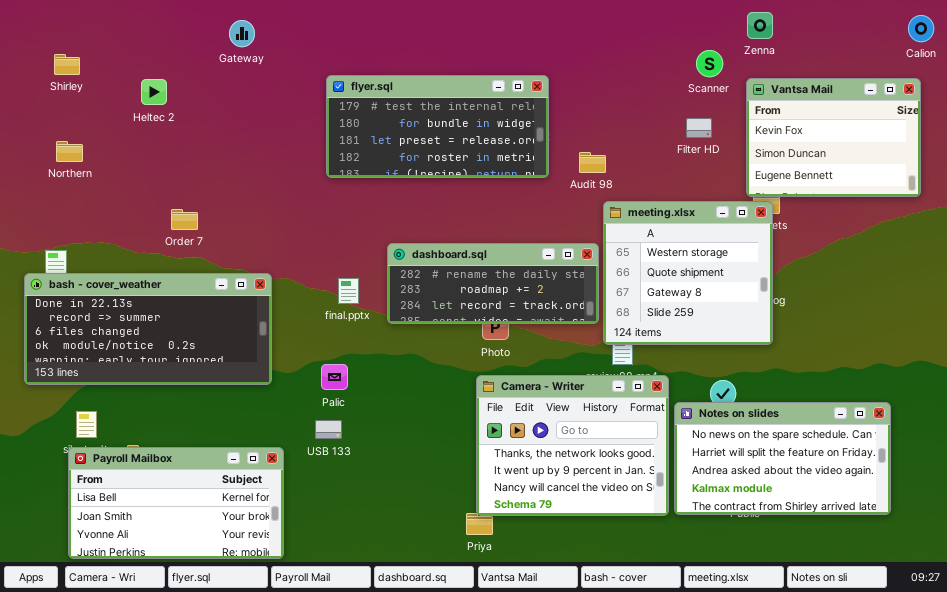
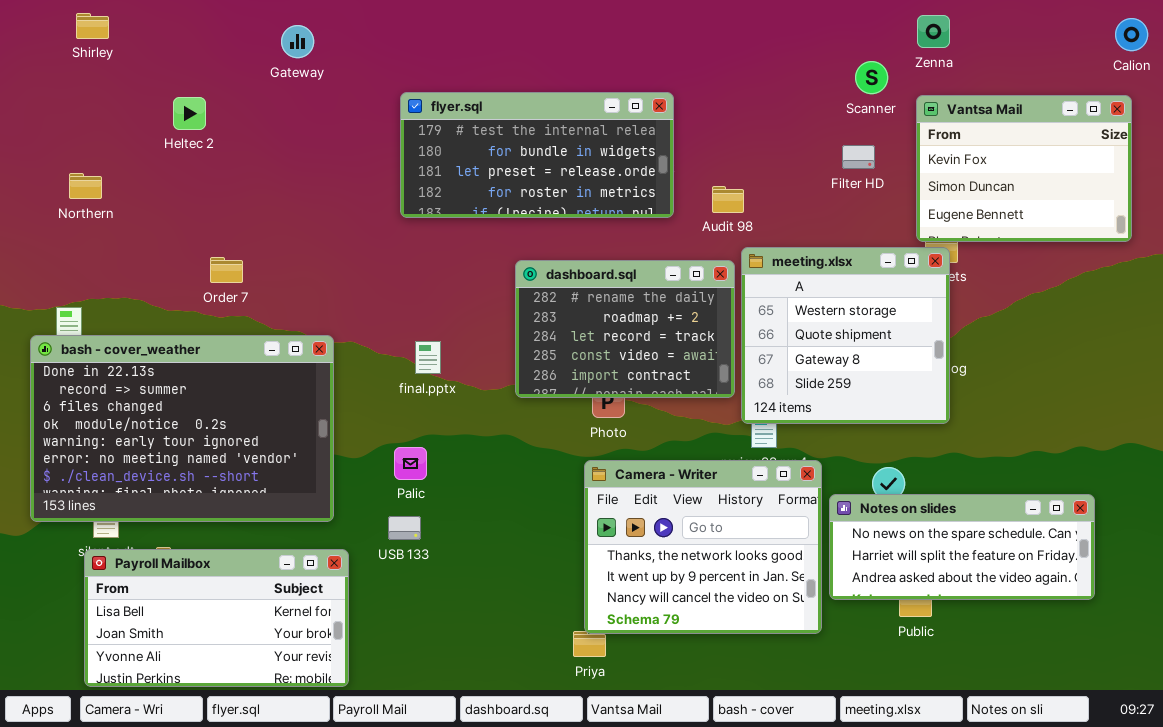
Shirley: [54,54,80,75] -> [76,13,109,39], moved
dashboard.sql: [387,243,599,324] -> [515,260,735,398], resized
bash - cover_weather: [24,273,272,385] -> [30,335,334,522], resized
Notes on slides: [674,402,891,515] -> [829,494,1095,600], resized

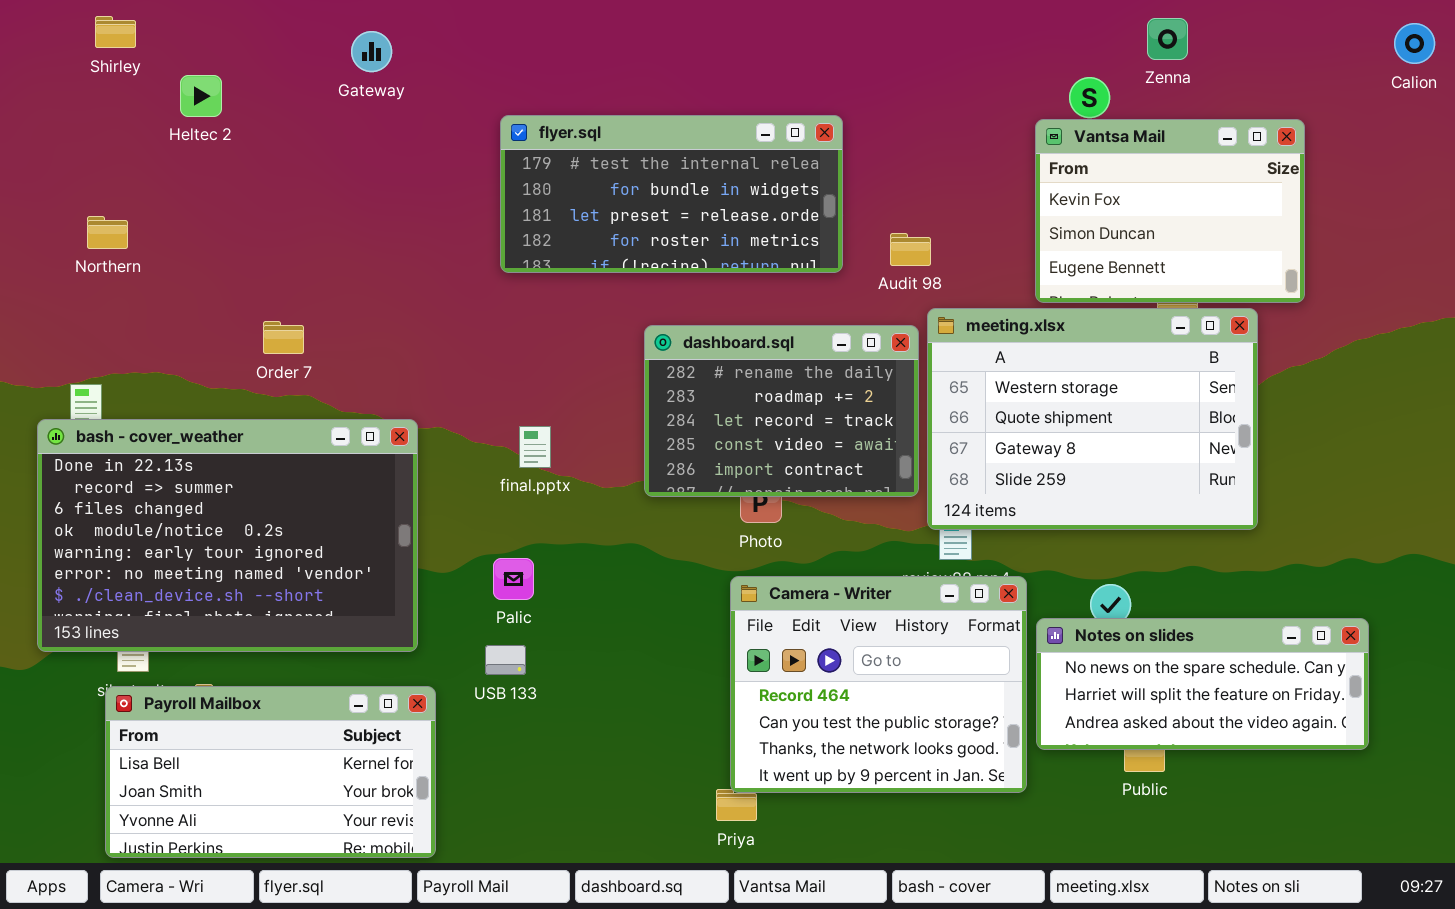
Vantsa Mail: [916,95,1132,242] -> [1035,119,1305,303], moved
Heltec 2: [173,97,206,130] -> [180,75,222,117], moved
meeting.xlsx: [741,247,950,424] -> [927,308,1258,530], resized
Camera - Writer: [584,460,822,634] -> [730,576,1027,793], scrolled up 2 rows

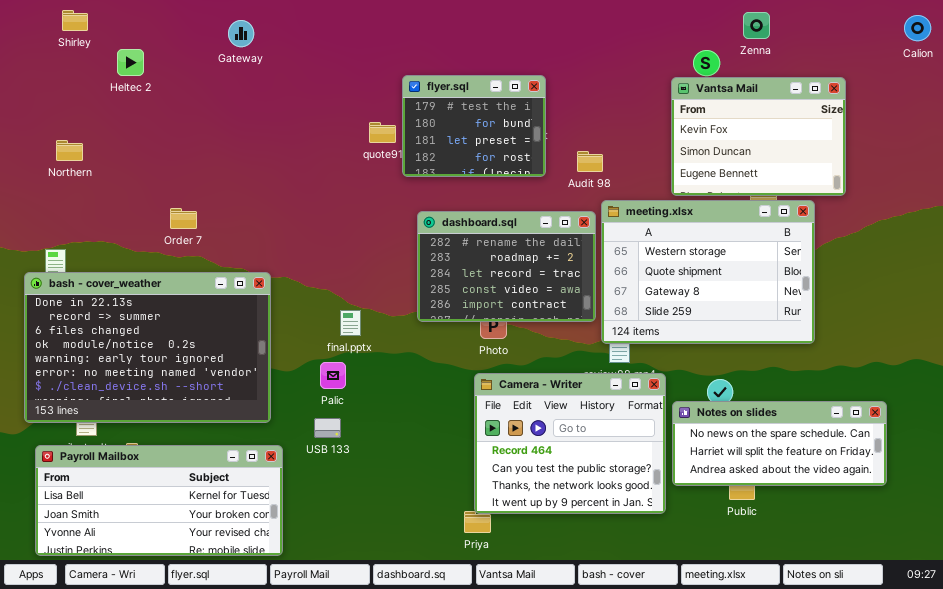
flyer.sql: [500,115,843,273] -> [402,75,546,177], resized
final.pptx: [519,426,551,468] -> [340,310,361,336], moved
Payroll Mailbox: [105,686,436,858] -> [35,445,283,556], resized

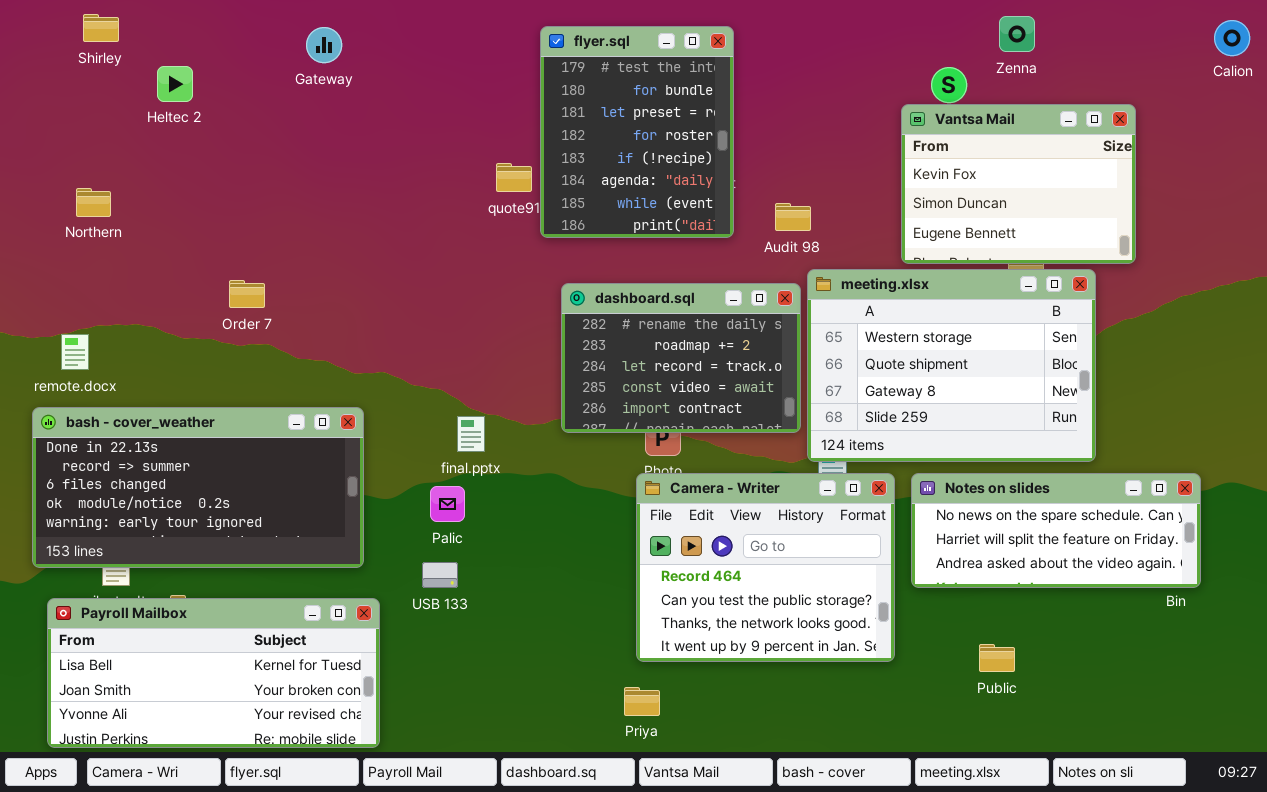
flyer.sql: [402,75,546,177] -> [540,26,734,238], resized
bash - cover_weather: [24,272,271,423] -> [32,407,364,568], resized
Camera - Writer: [474,373,666,514] -> [636,473,895,662], moved
Notes on slides: [672,401,887,486] -> [911,473,1201,588], moved

